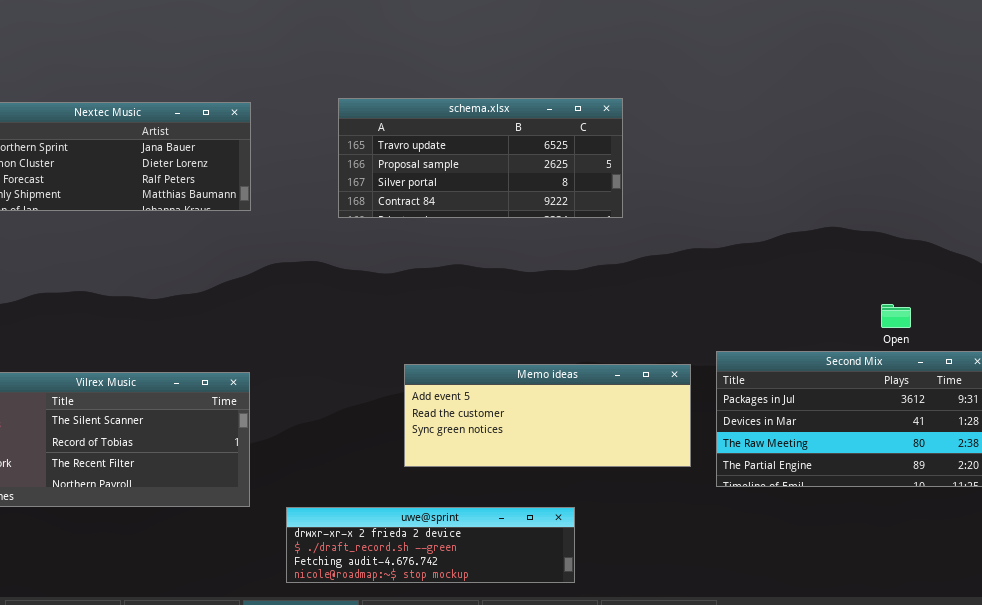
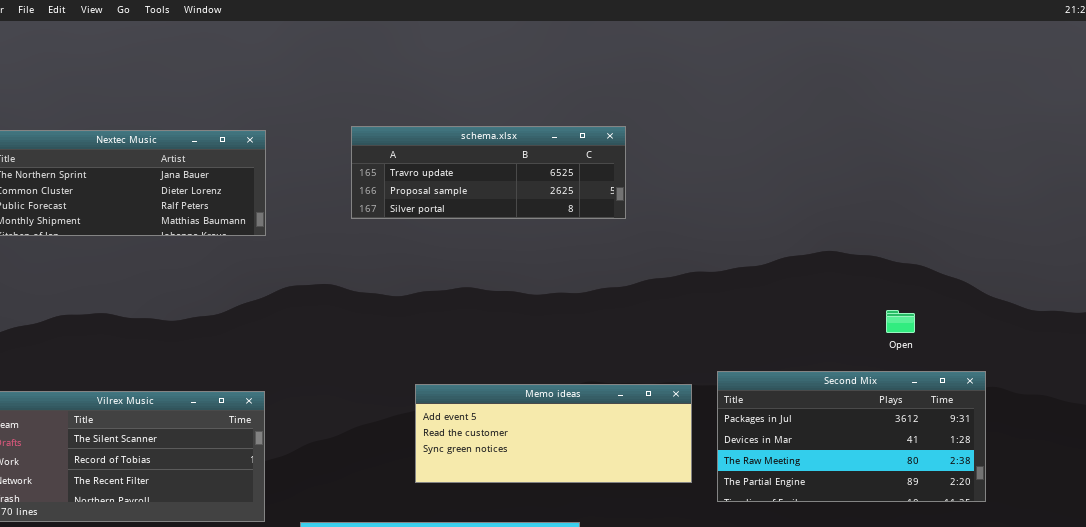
schema.xlsx: [338,98,623,218] -> [351,126,626,219], resized
Open: [881,304,911,328] -> [886,310,915,333], moved

